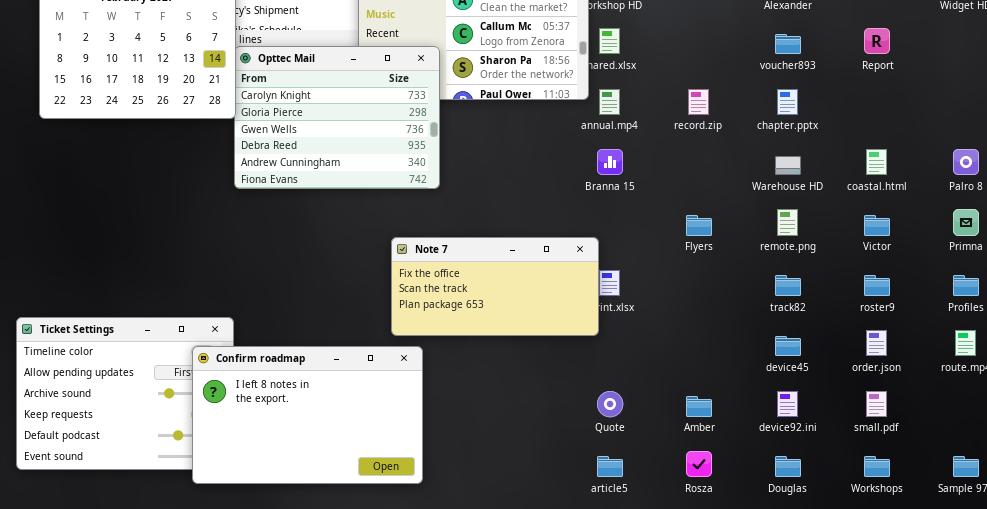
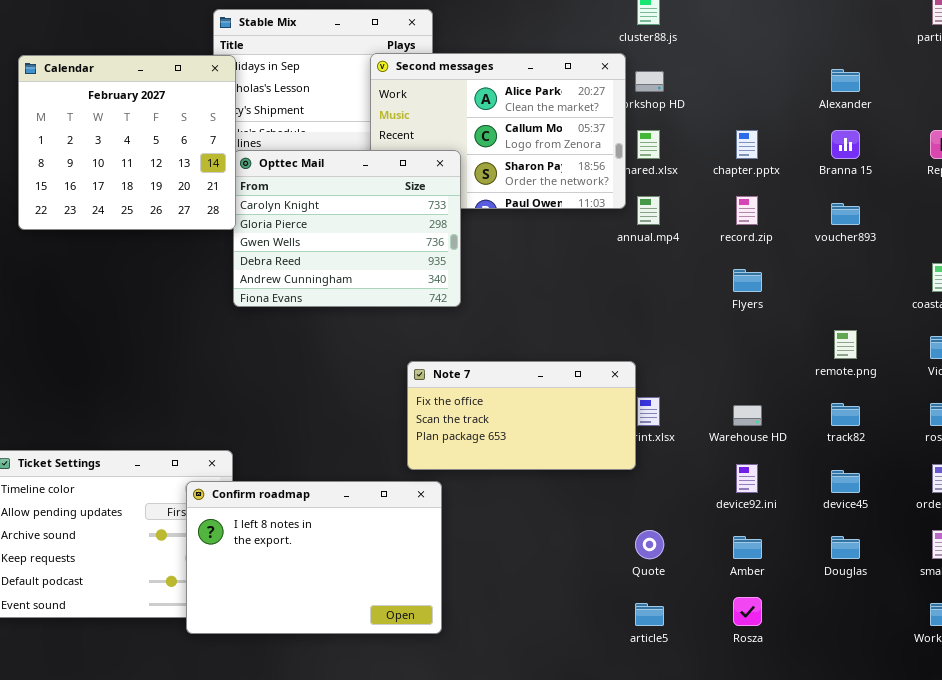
voucher893: [775,34,801,54] -> [831,203,860,225], moved
chapter.pptx: [777,89,798,115] -> [736,130,758,159], moved
Branna 15: [597,149,623,175] -> [831,130,860,159], moved
Warehouse HD: [775,156,801,175] -> [733,405,762,426], moved
Flyers: [686,215,712,236] -> [733,269,762,292], moved
device92.ini: [777,391,798,417] -> [736,464,758,493], moved
Douglas: [775,456,801,477] -> [831,536,860,559], moved

